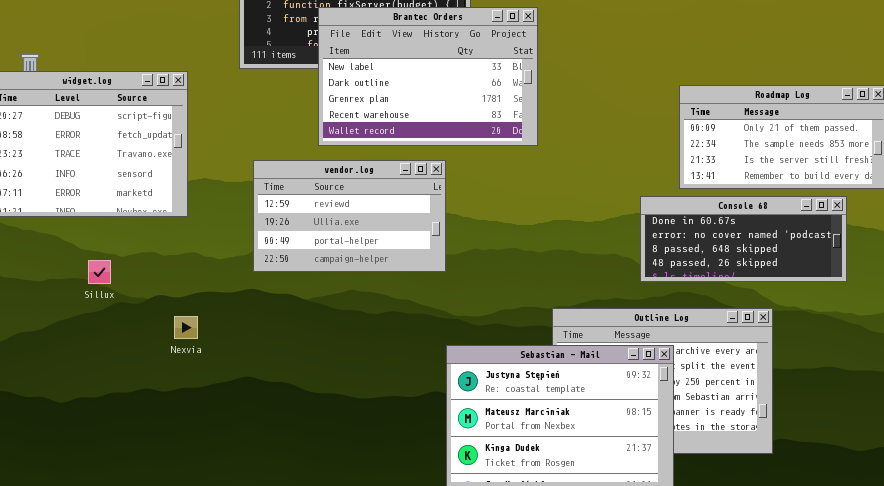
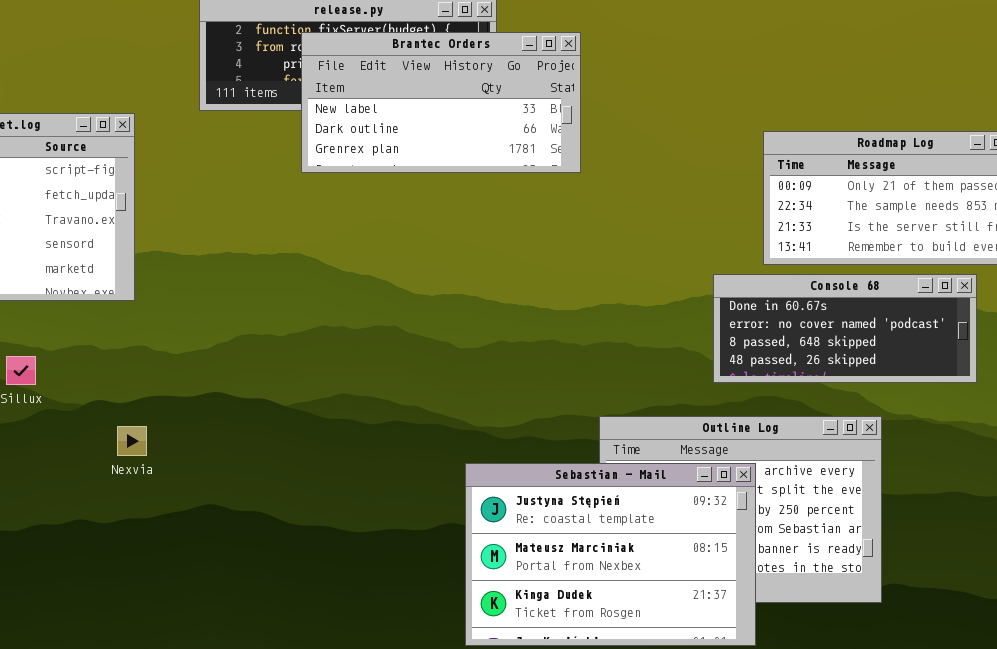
Brantec Orders: [318,7,538,146] -> [301,32,581,173], resized
vendor.log: [253,160,446,272] -> none, closed

